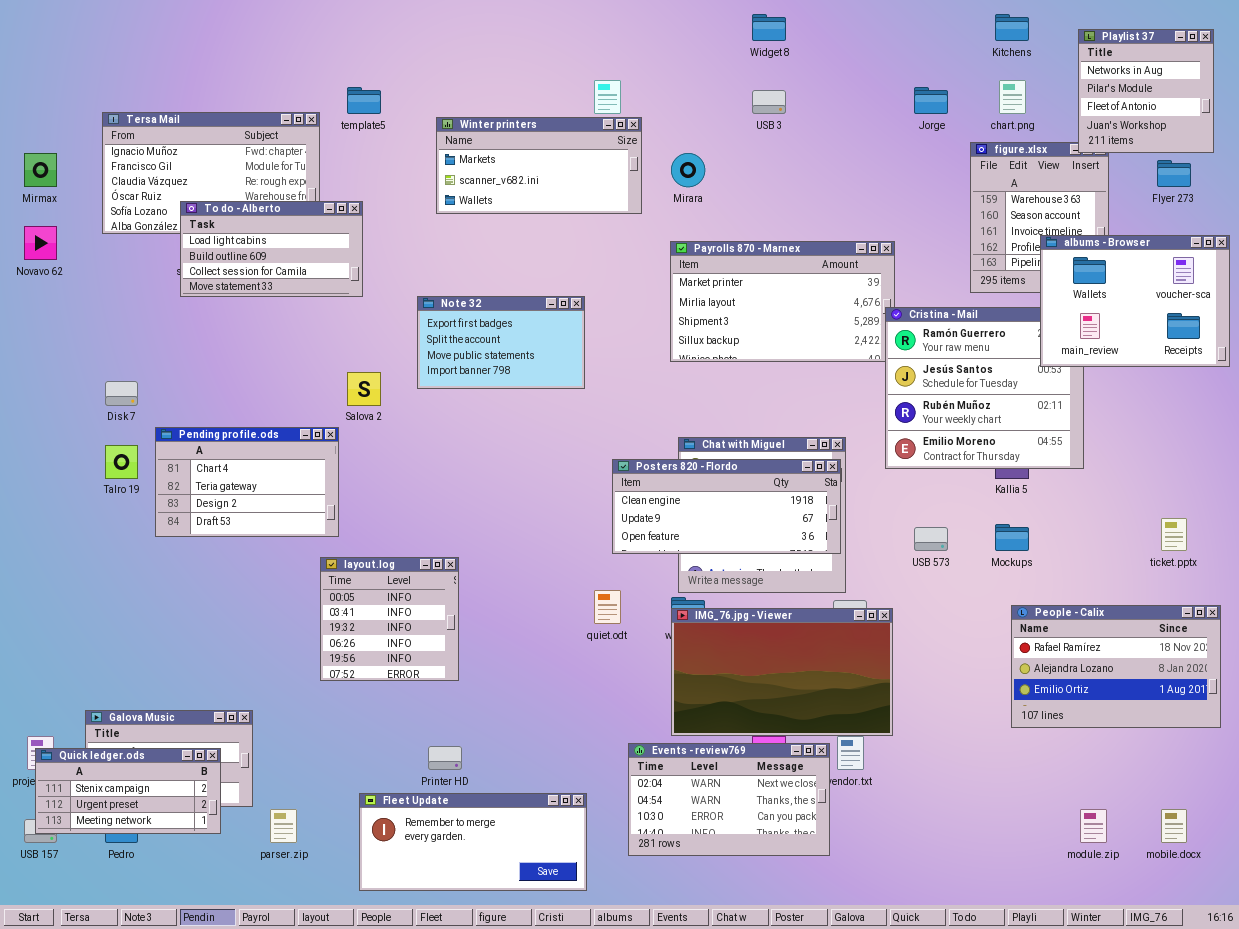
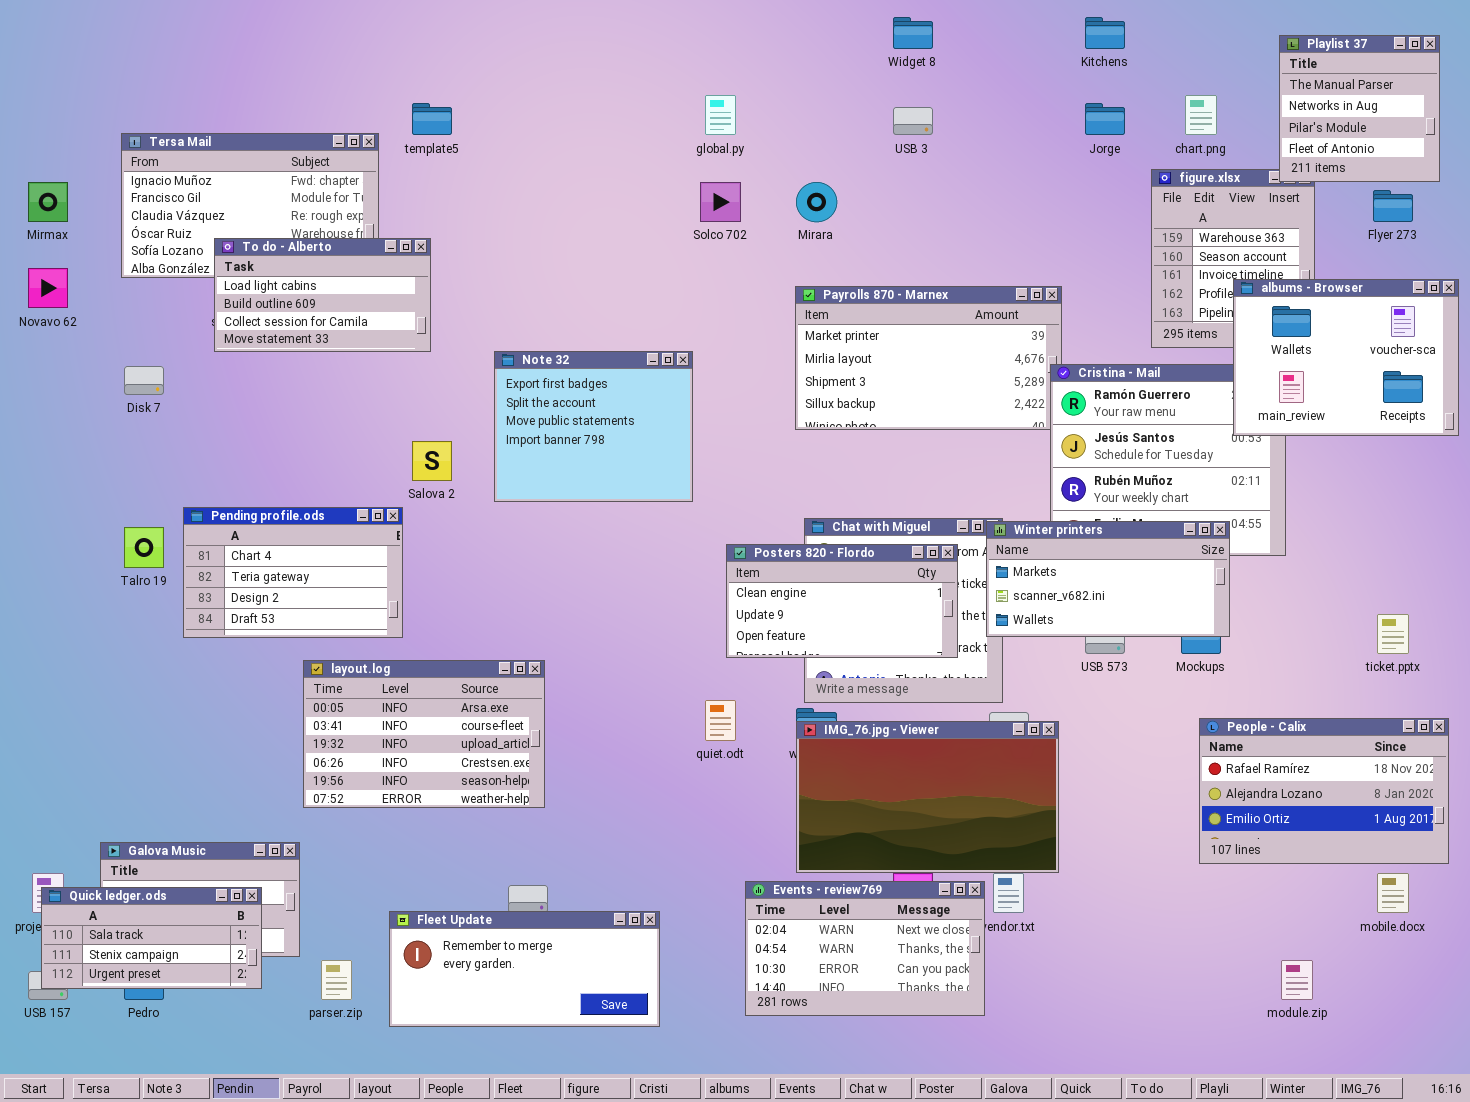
Kitchens: [995,14,1029,41] -> [1085,17,1125,49], moved
Playlist 37: [1078,29,1214,153] -> [1279,35,1440,182], scrolled up 1 row
Winter printers: [436,117,642,214] -> [986,521,1230,637], moved
Note 32: [417,296,585,389] -> [494,351,693,502], resized
Disk 7: [105,381,138,406] -> [124,366,164,395], moved
Posters 820 - Flordo: [612,459,841,554] -> [726,544,958,658], resized
layout.log: [320,557,459,681] -> [303,660,545,808], resized
Quick ledger.ods: [35,748,221,834] -> [41,887,262,989], scrolled up 1 row
Fleet Update: [359,793,587,891] -> [389,911,660,1027], moved
mobile.docx: [1161,809,1187,843] -> [1377,873,1409,913], moved

